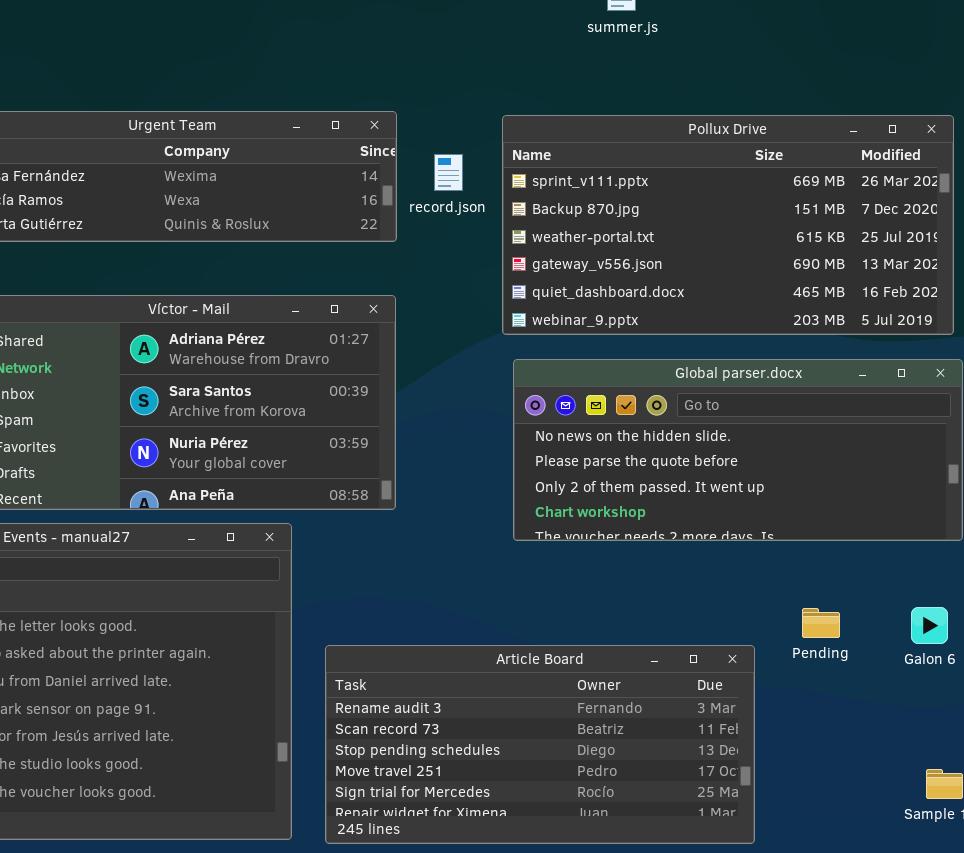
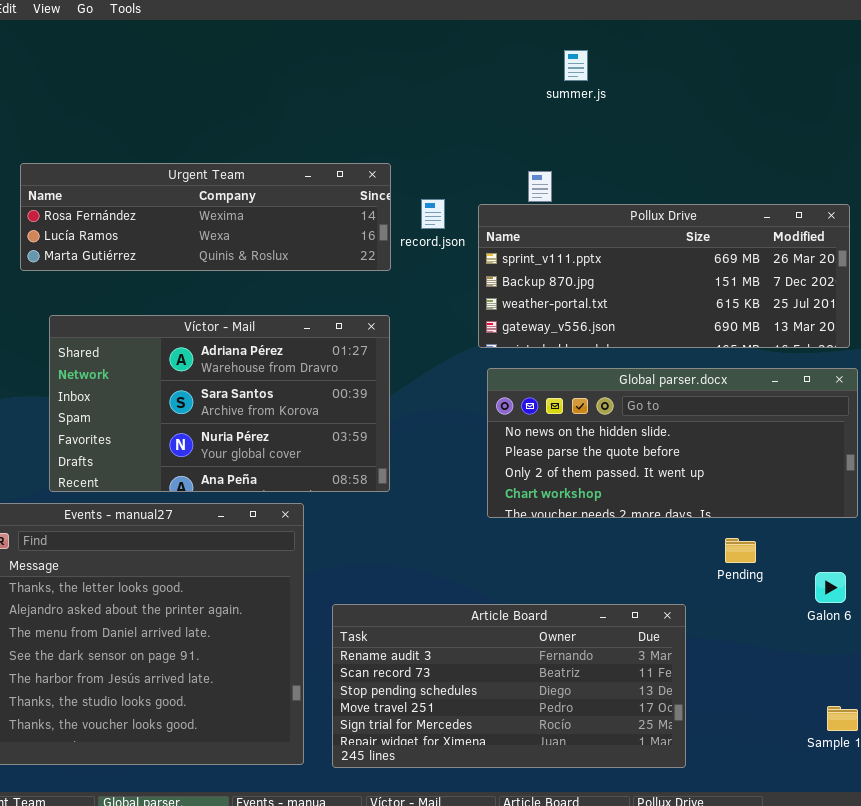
Pollux Drive: [502,115,954,335] -> [478,204,850,348], resized
Pending: [802,608,840,638] -> [725,538,756,563], moved

